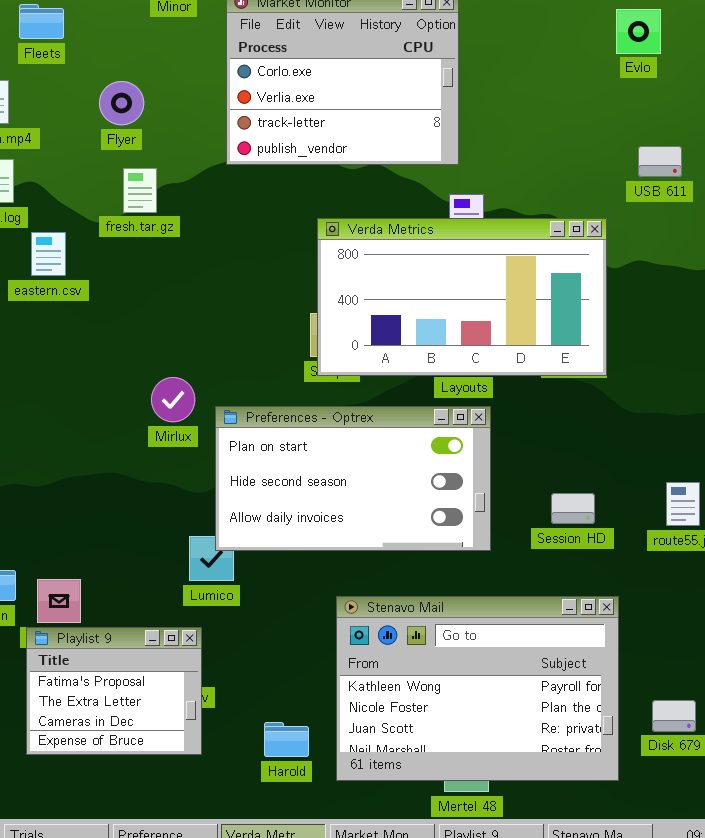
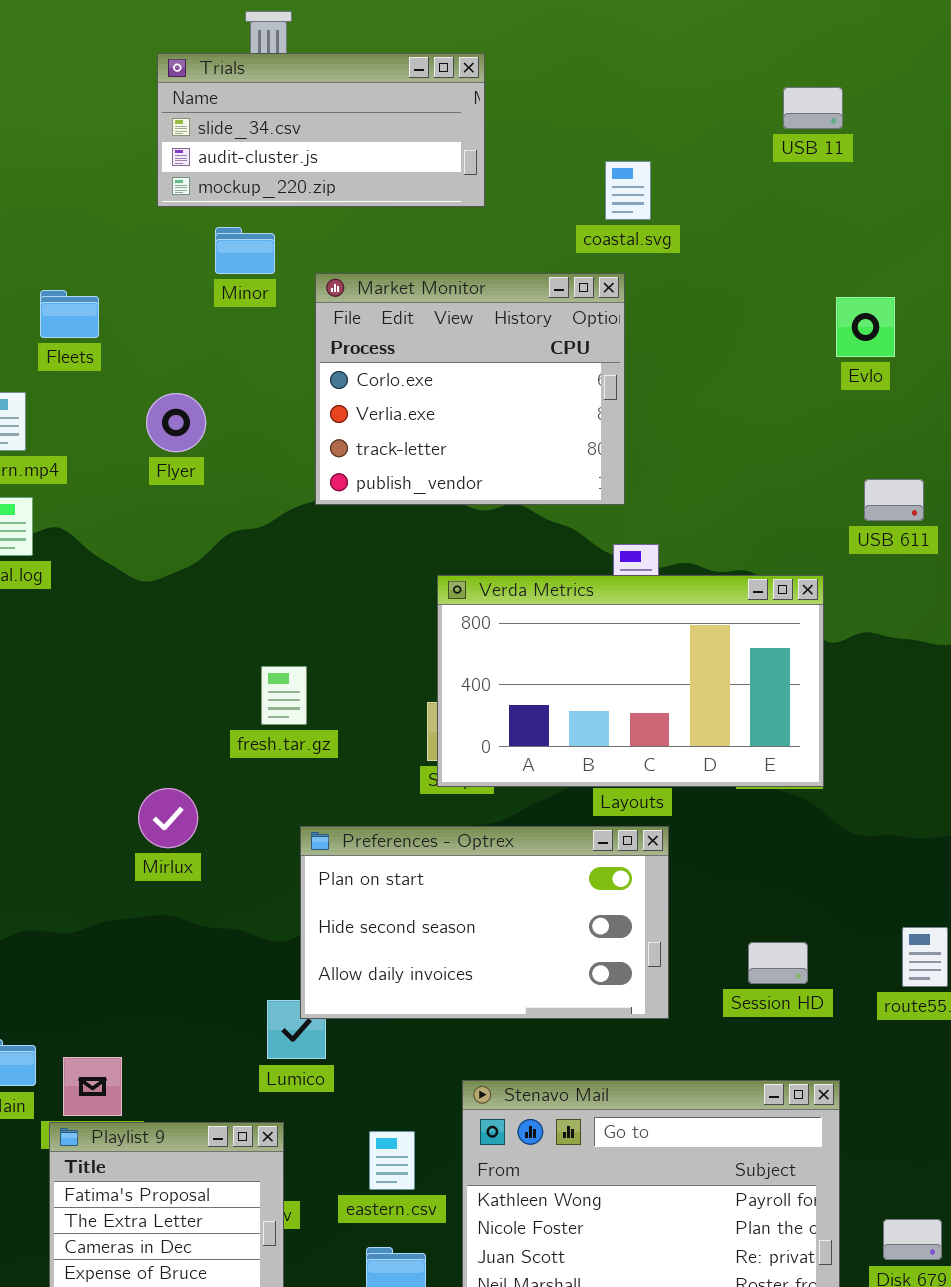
fresh.tar.gz: [123,168,157,213] -> [261,666,307,725], moved
eastern.csv: [31,232,66,276] -> [369,1131,415,1190], moved
Mirlux: [151,377,195,422] -> [138,788,198,848], moved

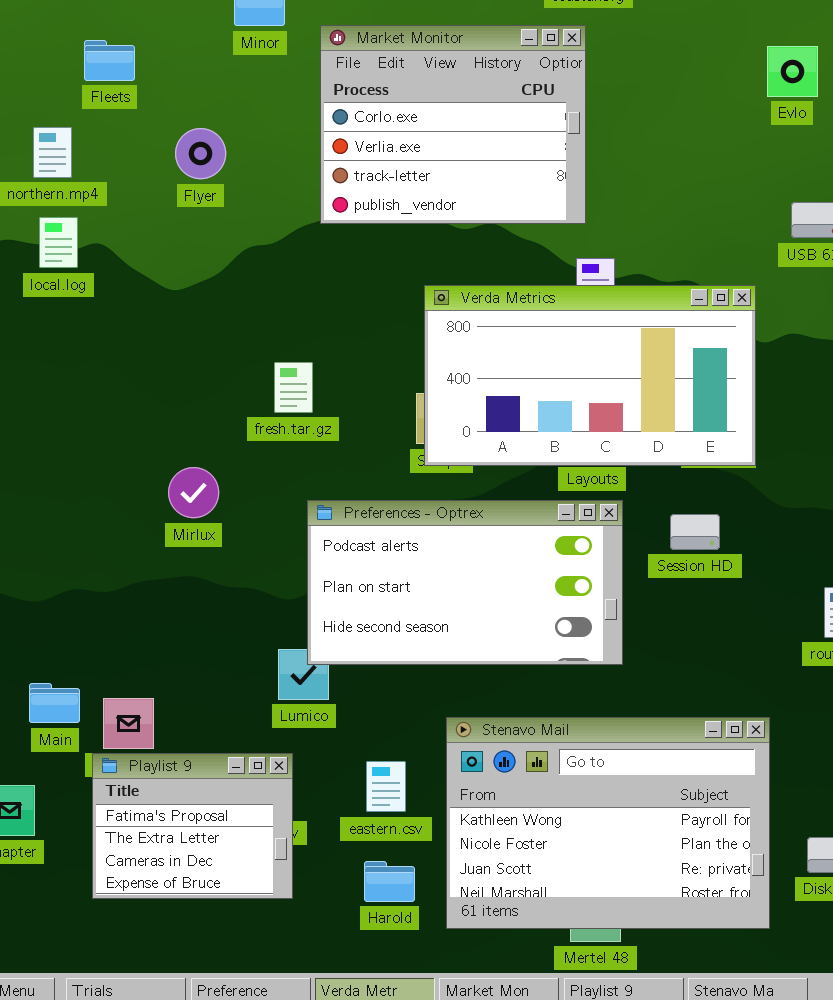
Preferences - Optrex: [300,826,669,1019] -> [307,500,623,665], scrolled up 1 row
Session HD: [748,942,808,984] -> [670,514,720,550], moved

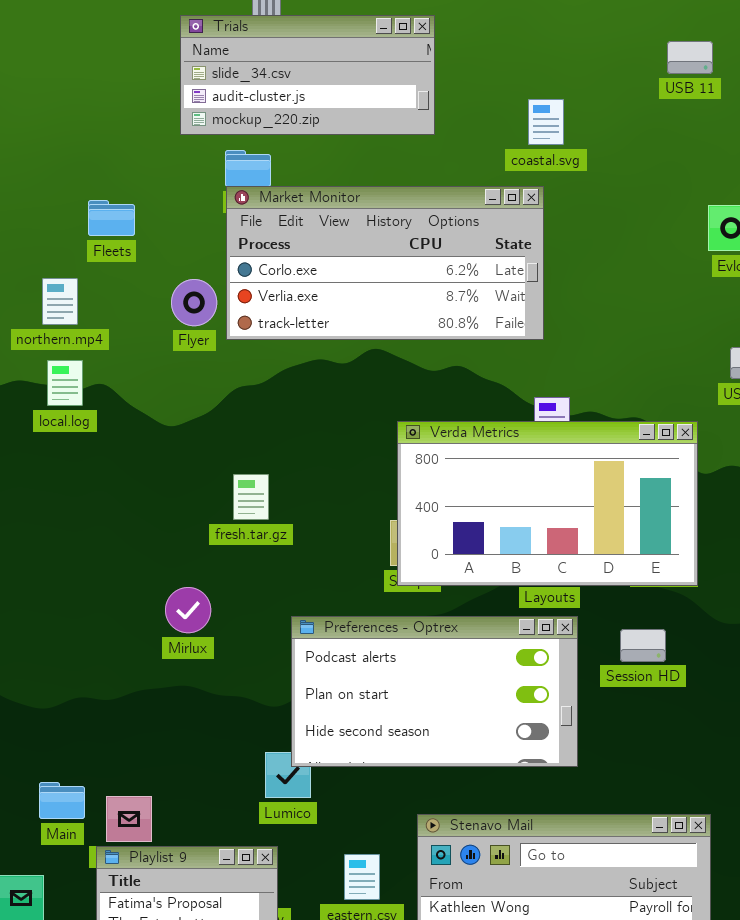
Market Monitor: [320,25,586,224] -> [226,186,544,340], resized
fresh.tar.gz: [274,362,313,413] -> [233,474,269,520], moved

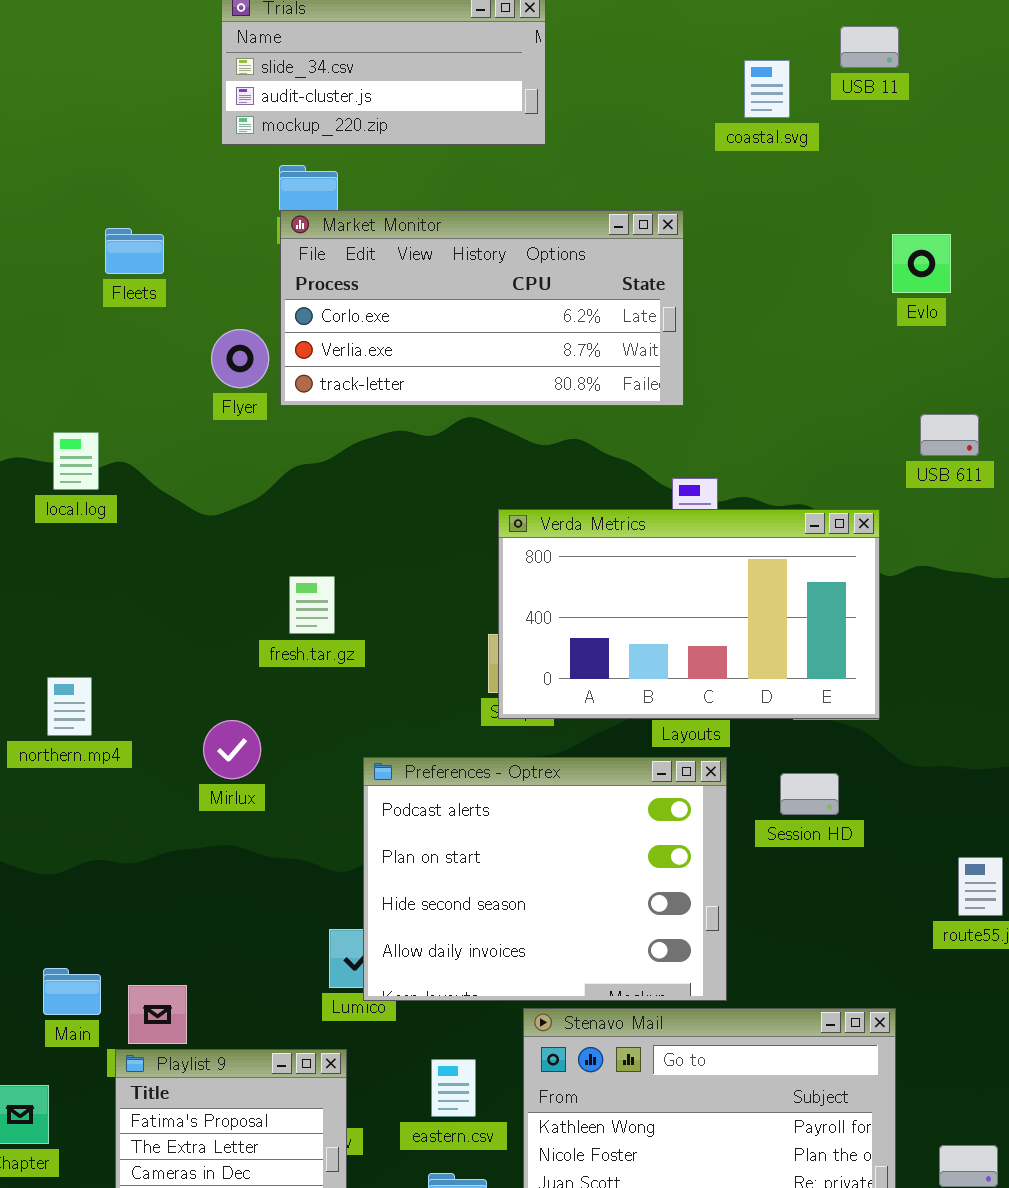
coastal.svg: [528,99,564,145] -> [744,60,790,118], moved
northern.mp4: [42,278,78,325] -> [47,677,92,736], moved
Preferences - Optrex: [291,616,578,767] -> [363,757,727,1001], resized

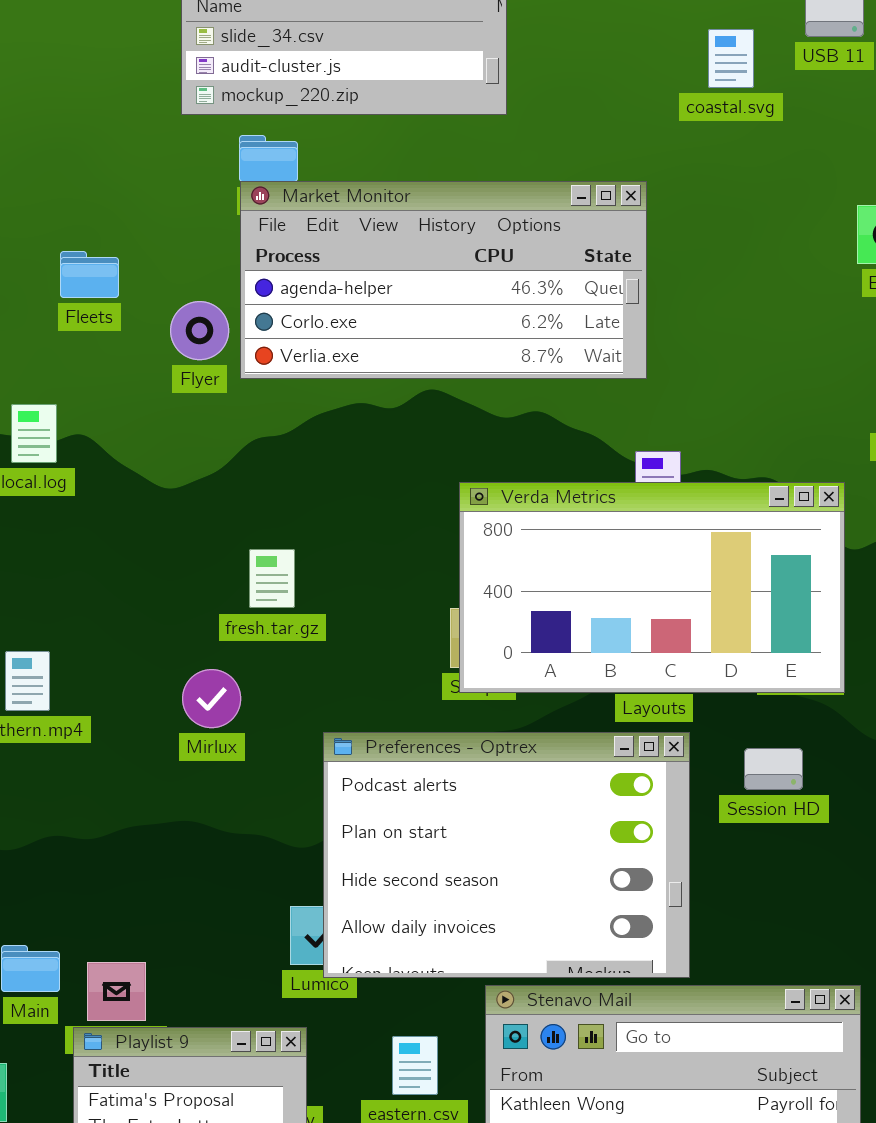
Market Monitor: [280,210,684,406] -> [240,181,647,379], scrolled up 1 row
Fleets: [105,228,164,274] -> [60,251,119,298], moved
Mirlux: [203,720,261,779] -> [182,669,241,728], moved

